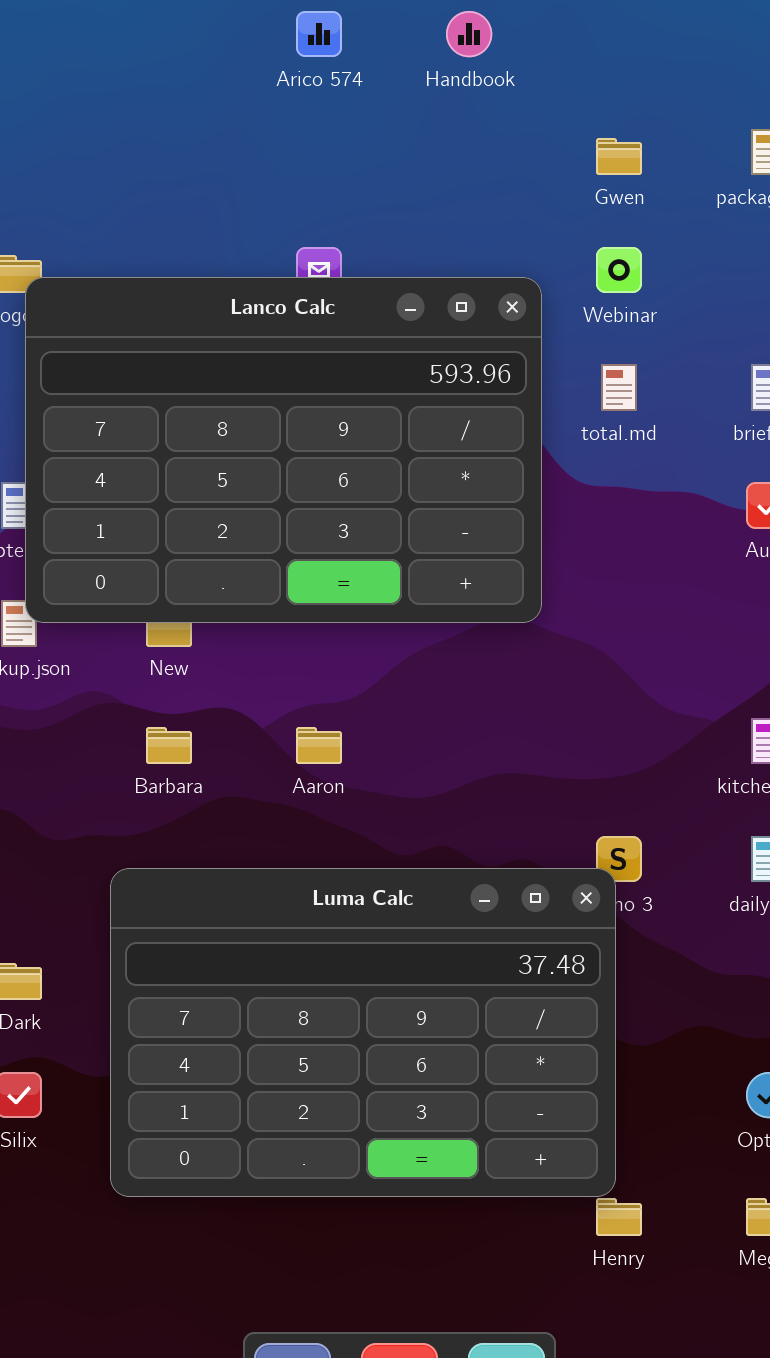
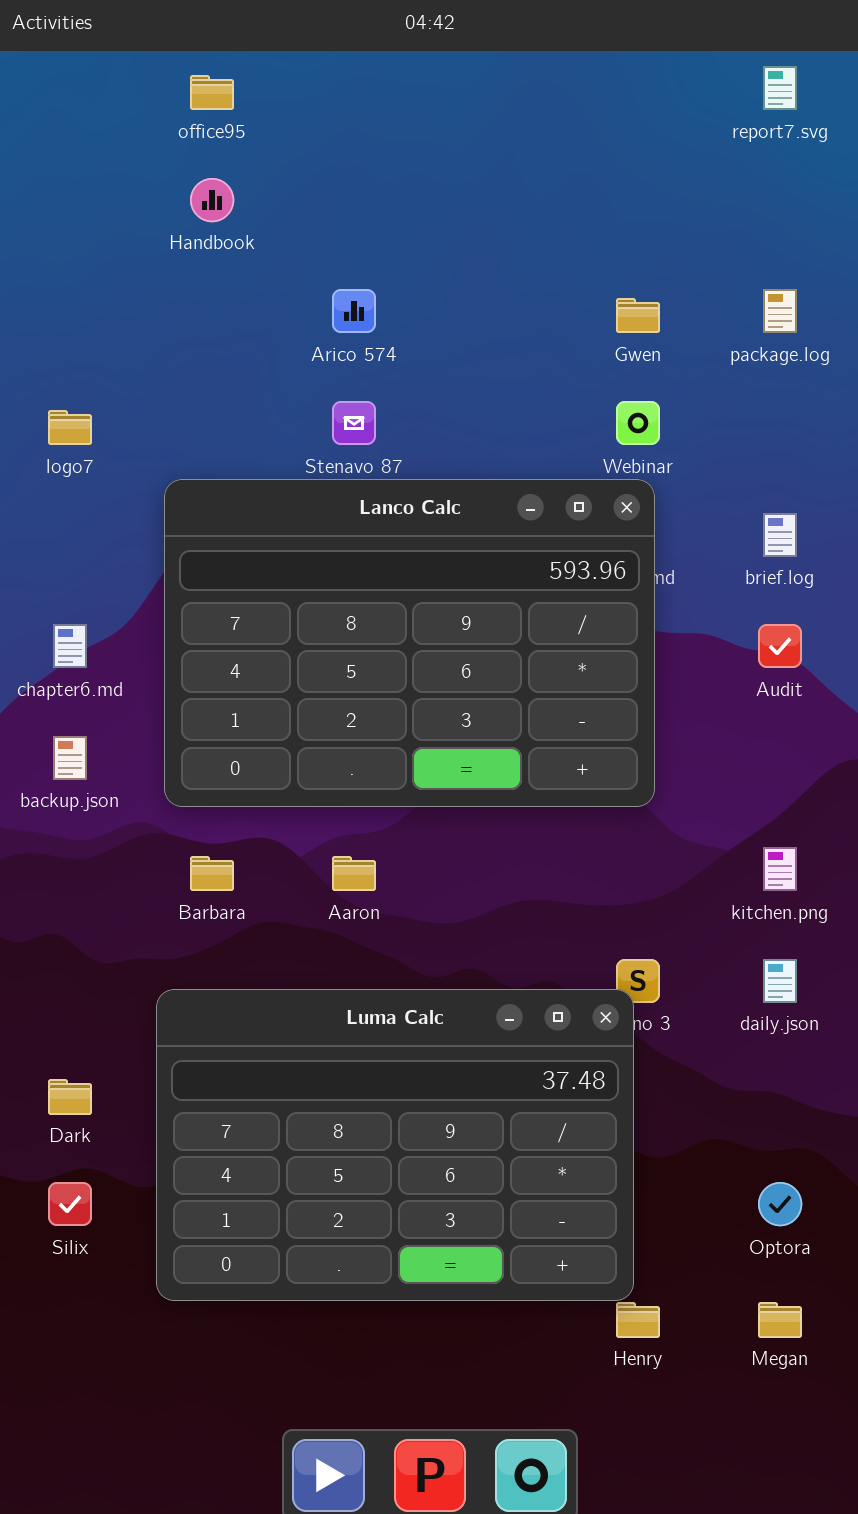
Arico 574: [296,11,342,57] -> [332,289,376,333], moved
Handbook: [446,11,492,57] -> [190,178,234,222], moved
Lanco Calc: [25,277,542,623] -> [164,479,655,807], moved

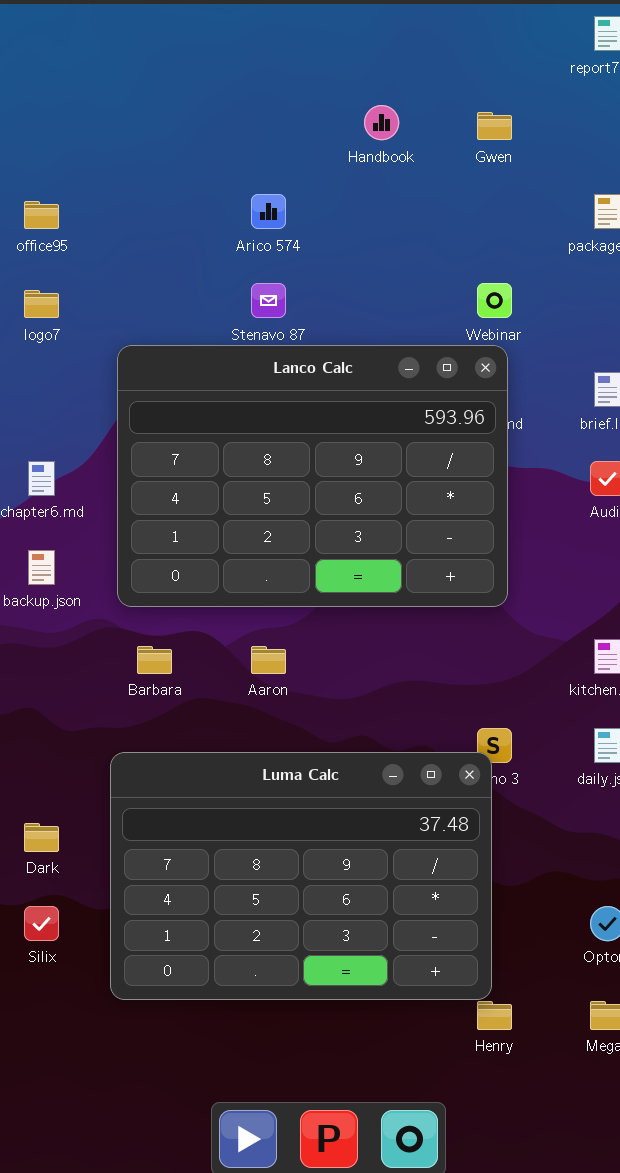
office95: [190,75,234,110] -> [24,201,59,229], moved
Handbook: [190,178,234,222] -> [364,105,399,140], moved
Gwen: [616,298,660,333] -> [477,112,512,140], moved

